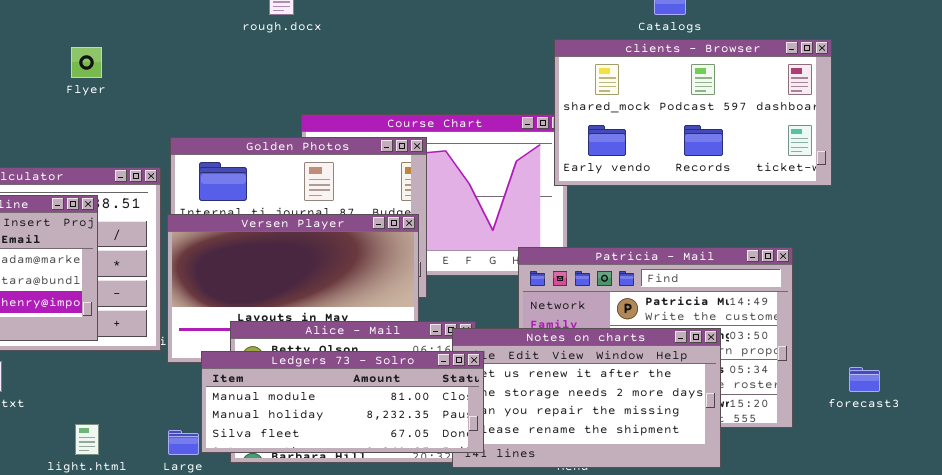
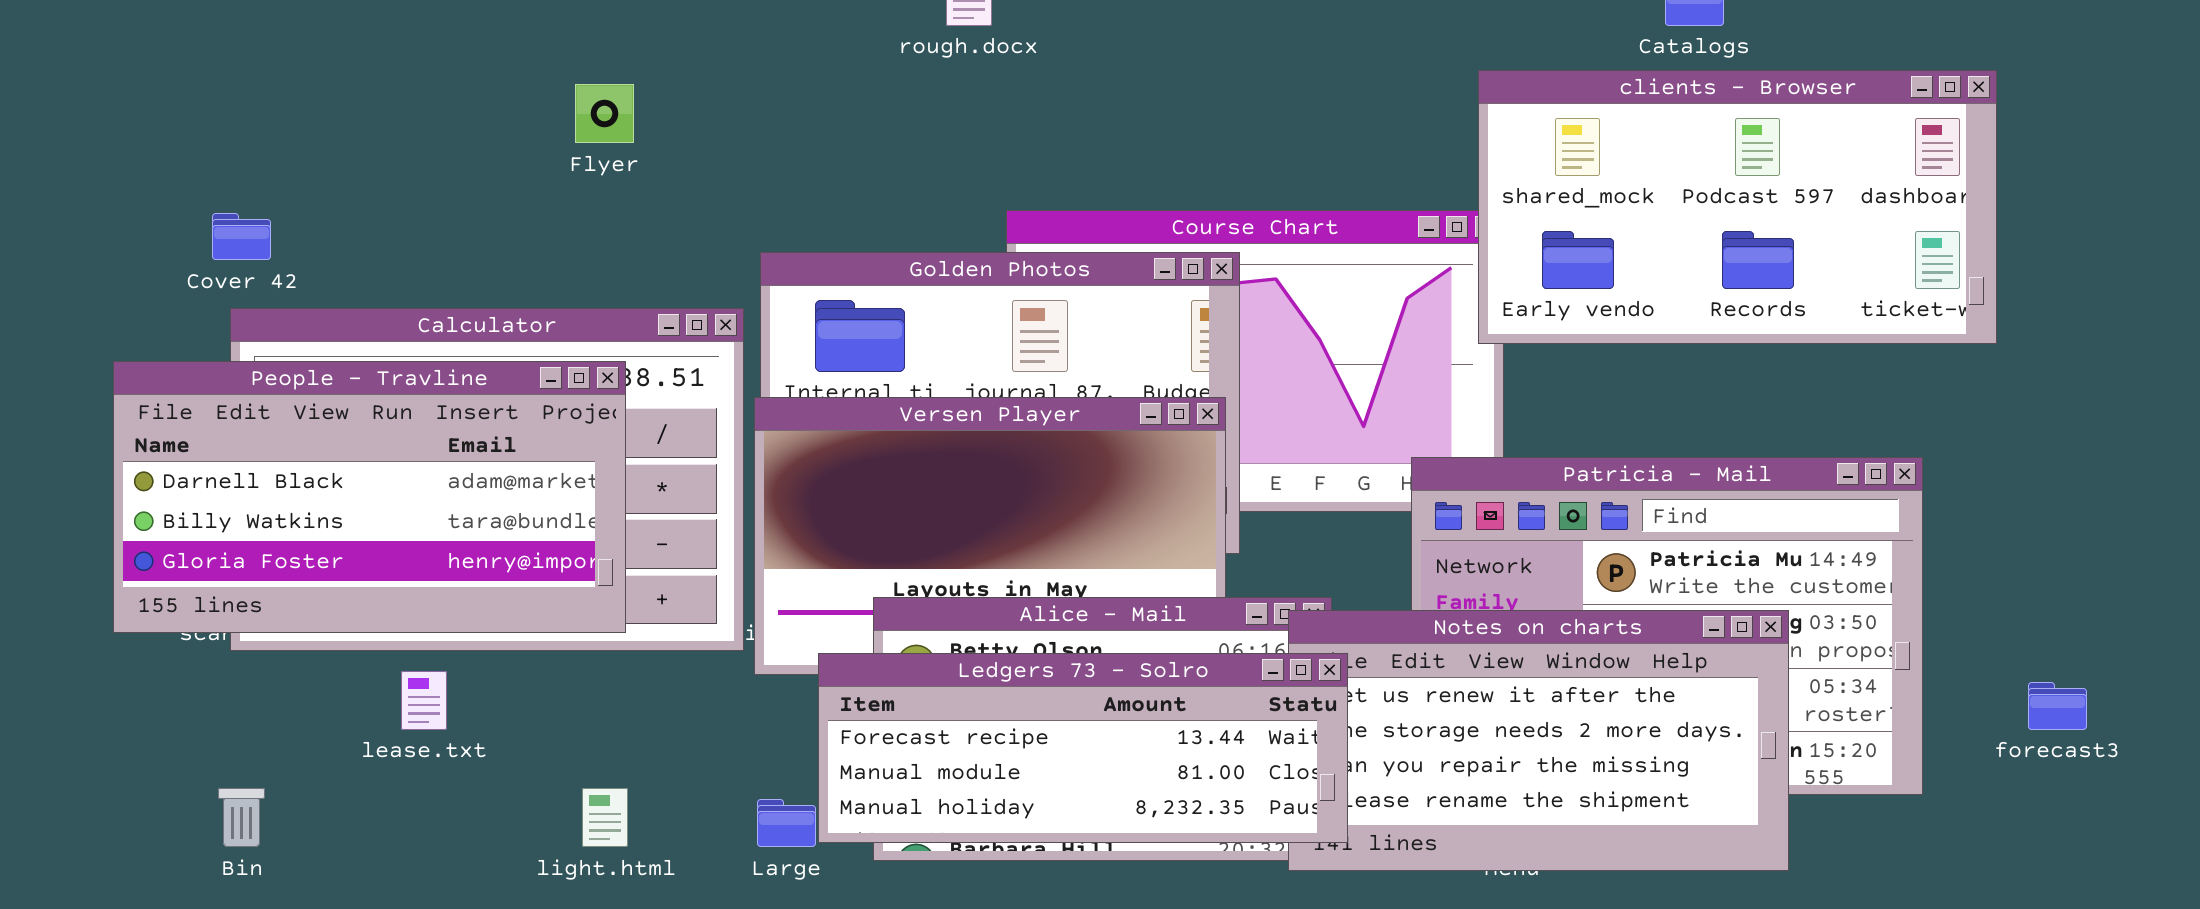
Ledgers 73 - Solro: [201,351,484,453] -> [818,653,1348,843], scrolled up 1 row

